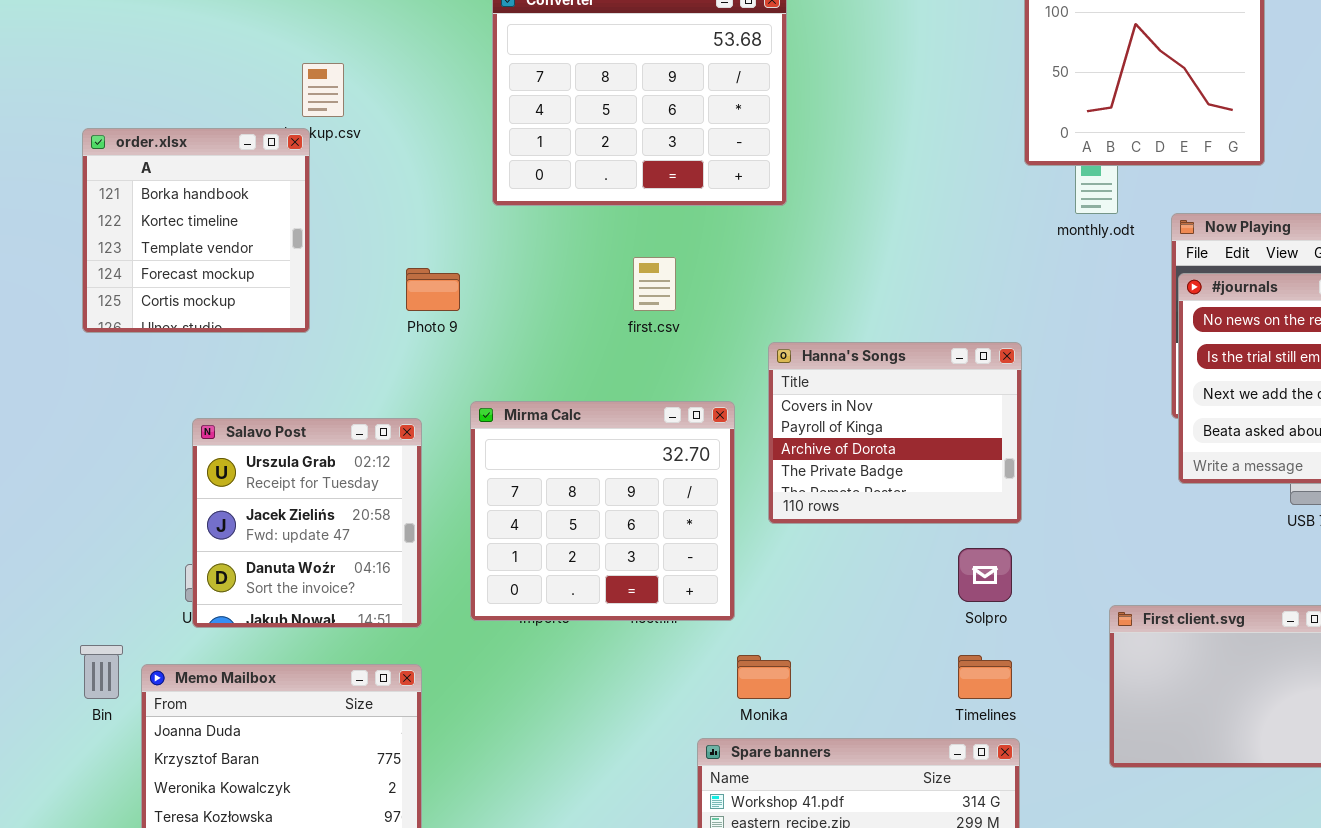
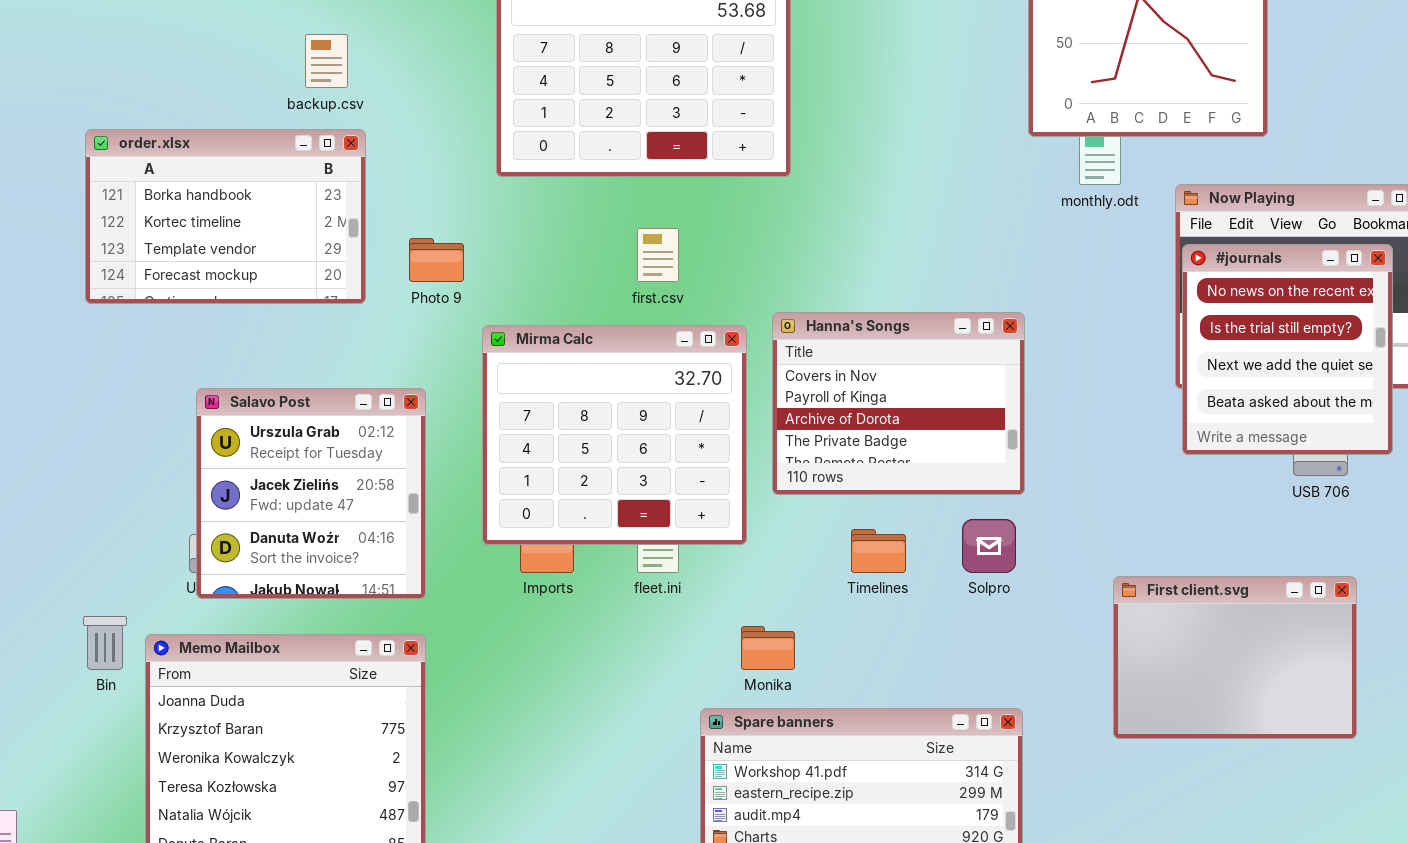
order.xlsx: [82,128,310,333] -> [85,129,366,304], resized
Mirma Calc: [470,401,735,621] -> [482,325,747,545], moved
Timelines: [958,655,1012,699] -> [851,529,906,573], moved

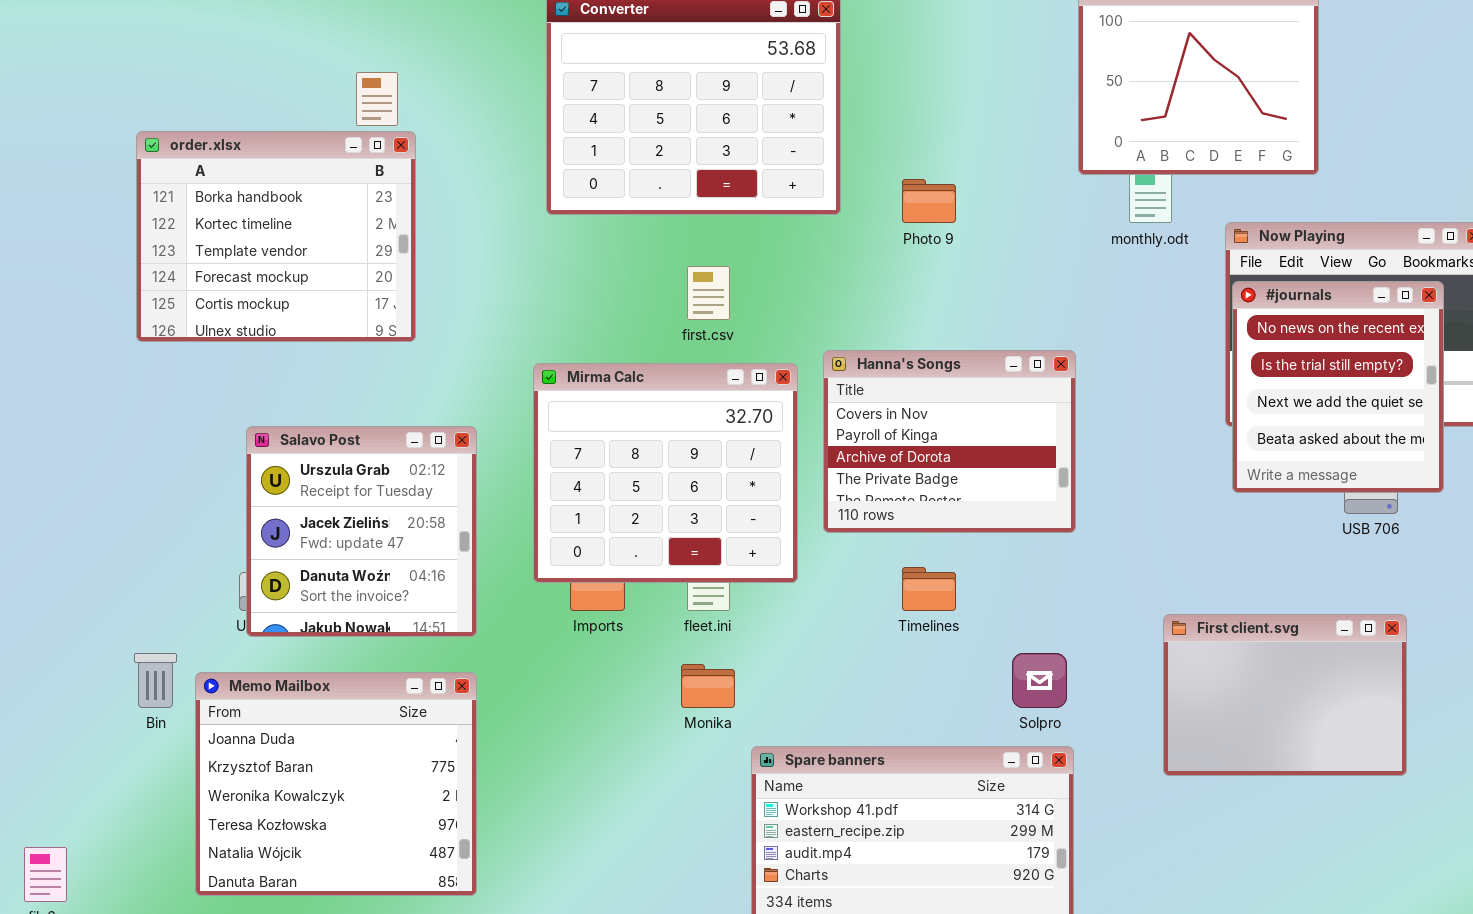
order.xlsx: [85,129,366,304] -> [136,131,416,342], resized
Photo 9: [409,238,464,282] -> [902,179,956,223], moved
Solpro: [962,519,1016,573] -> [1012,653,1067,708], moved
Monika: [741,626,795,670] -> [681,664,735,708], moved

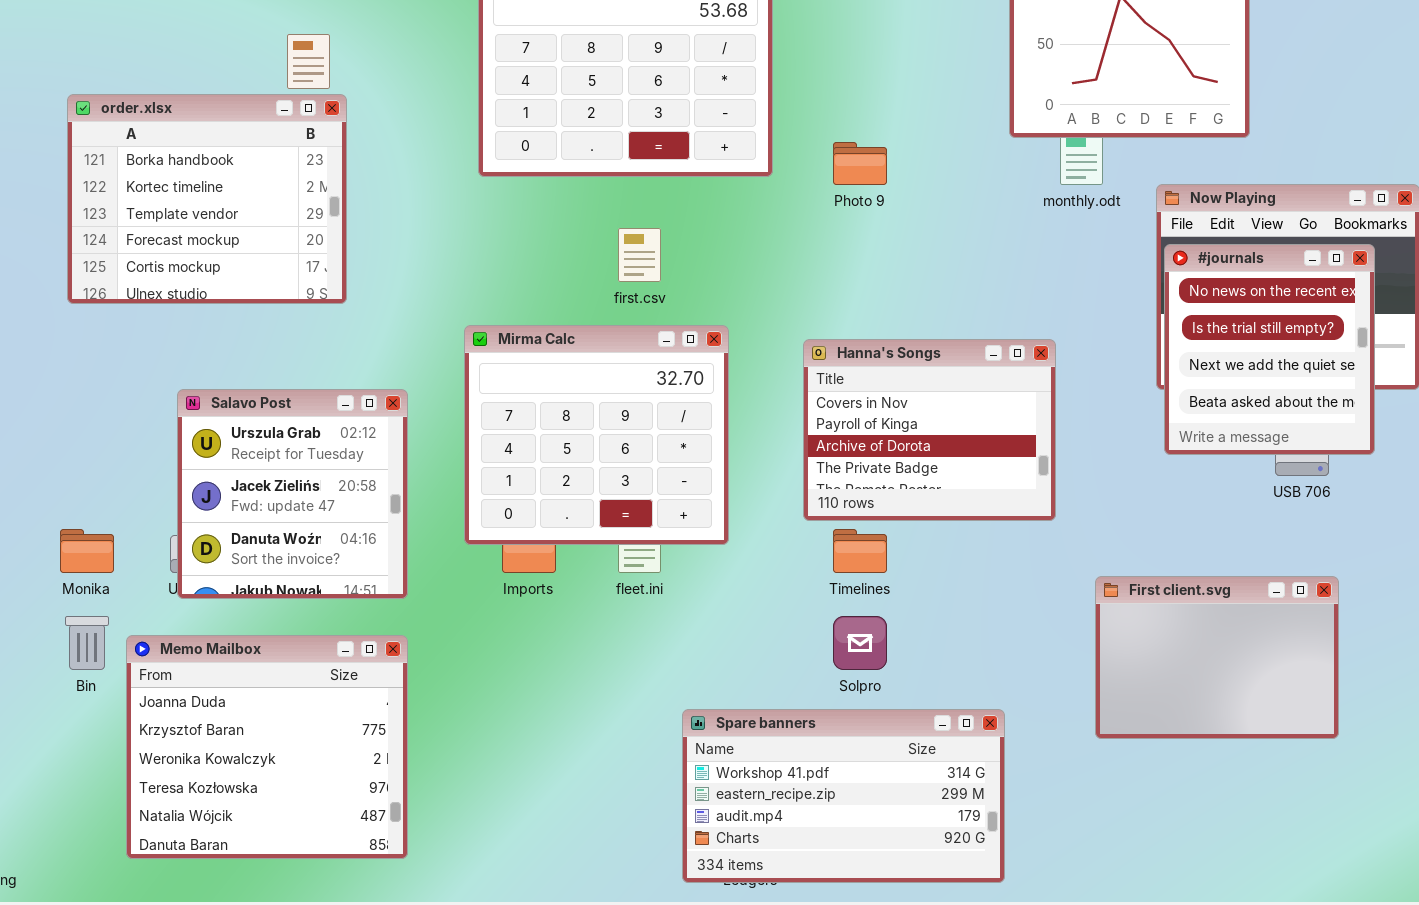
Hanna's Songs: [823,350,1076,533] -> [803,339,1056,521], moved
Solpro: [1012,653,1067,708] -> [833,616,887,670], moved
Monika: [681,664,735,708] -> [60,529,114,573], moved

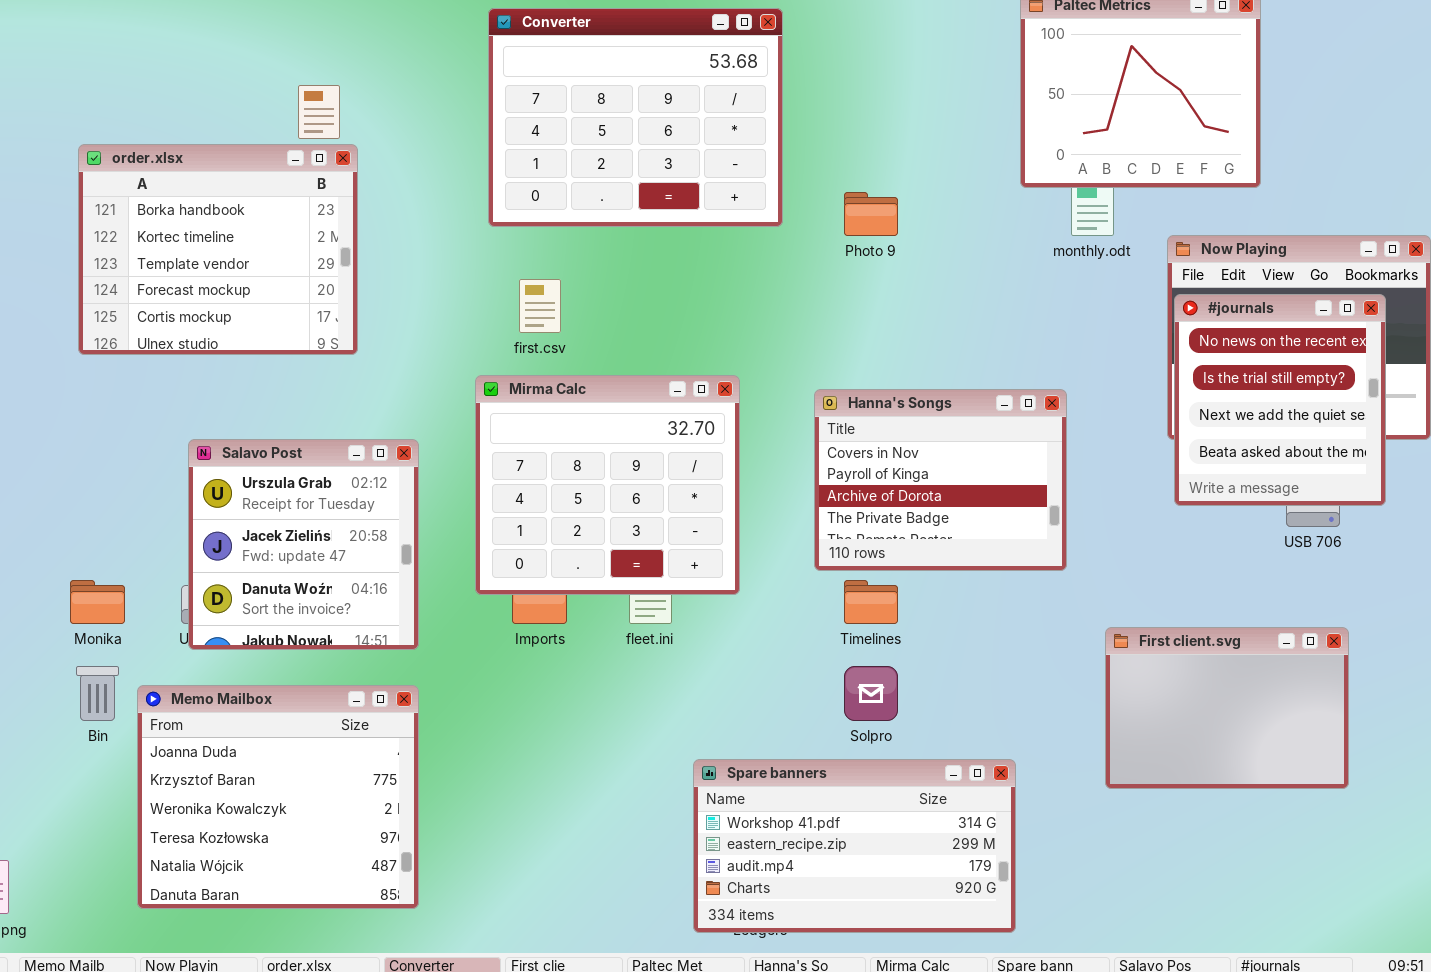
first.csv: [618,228,661,282] -> [519,279,561,333], moved

